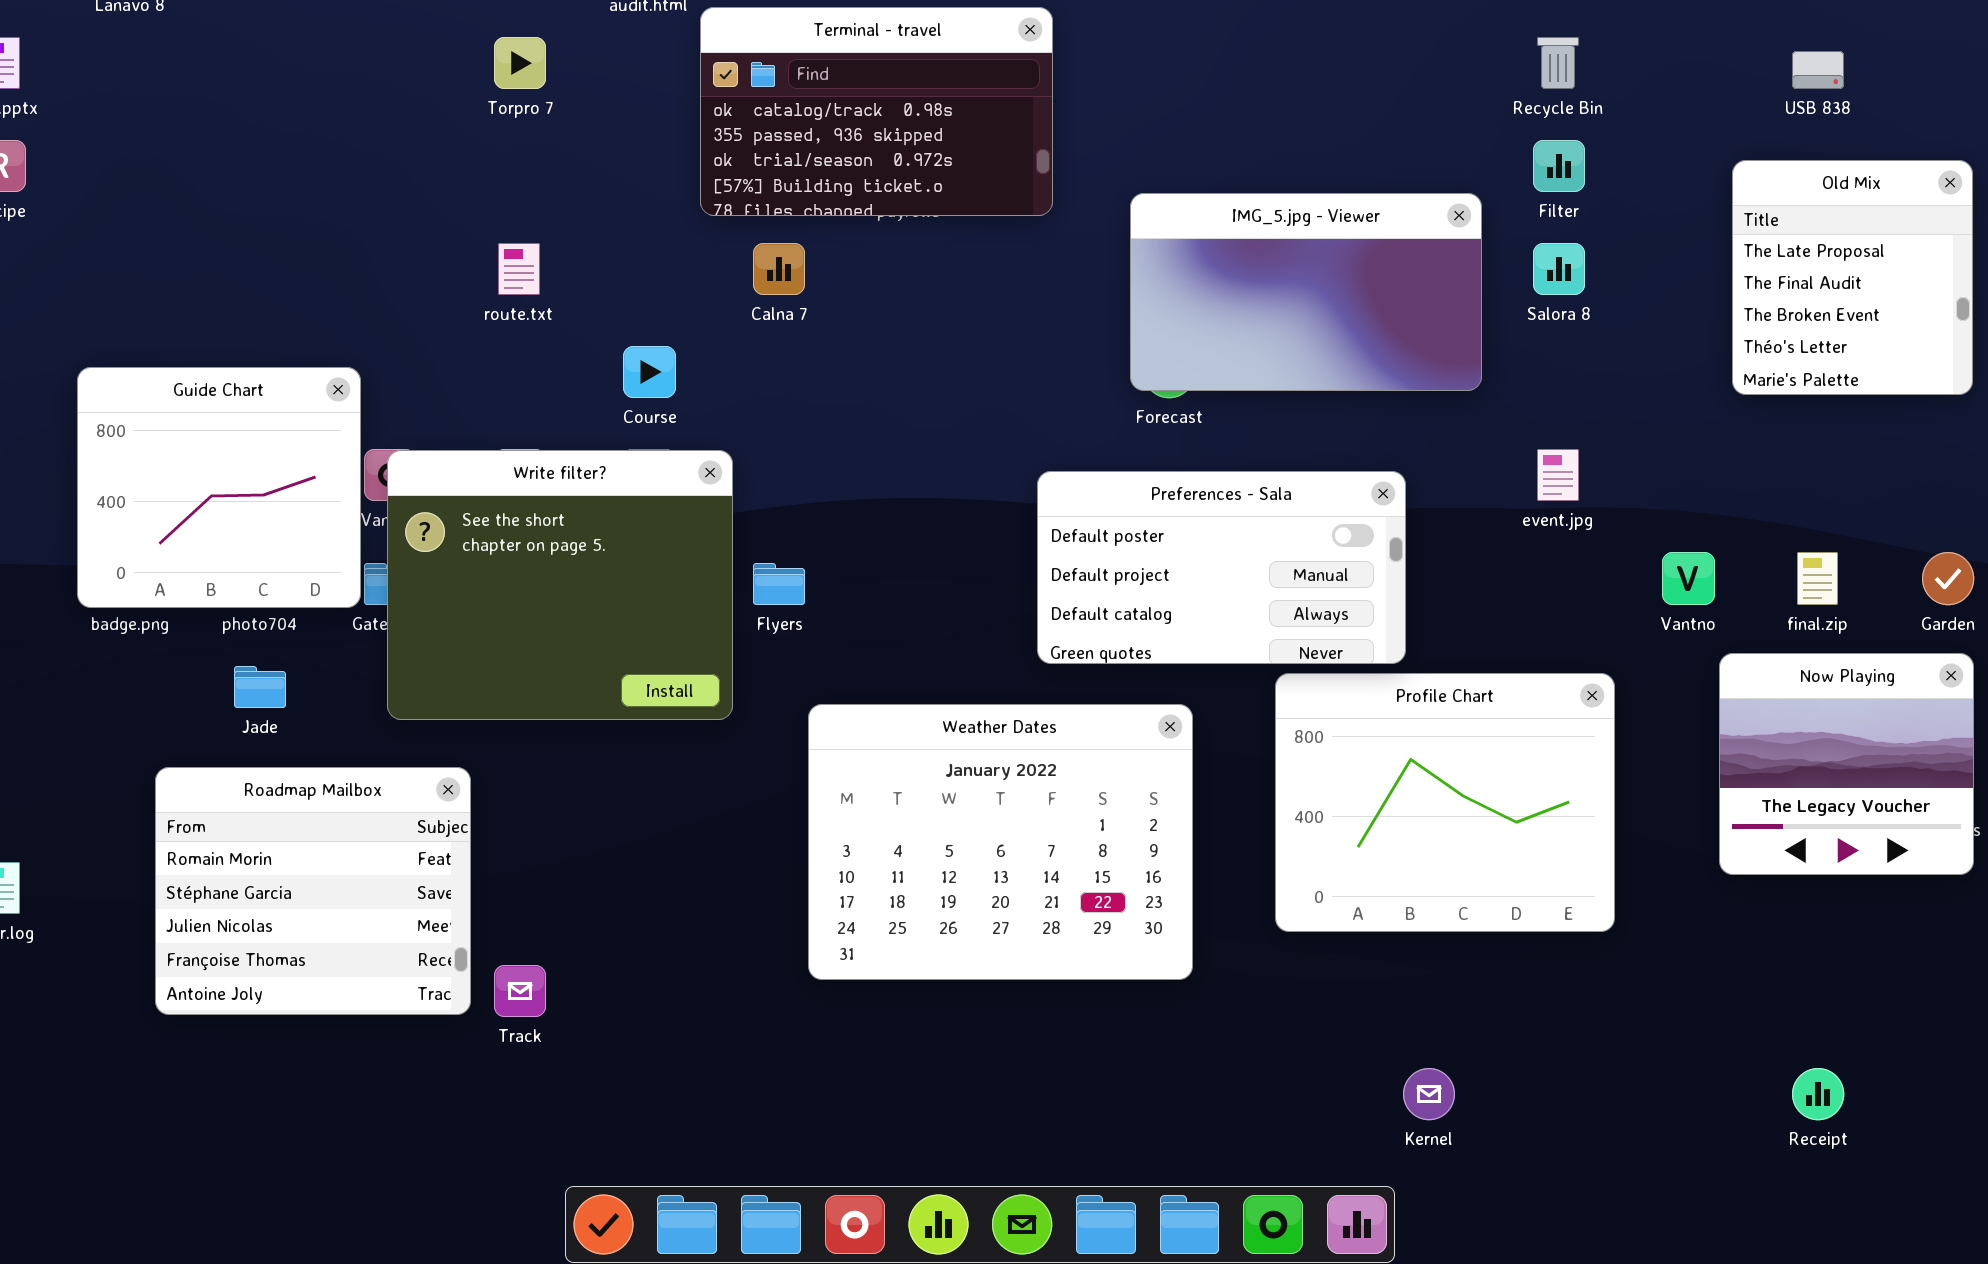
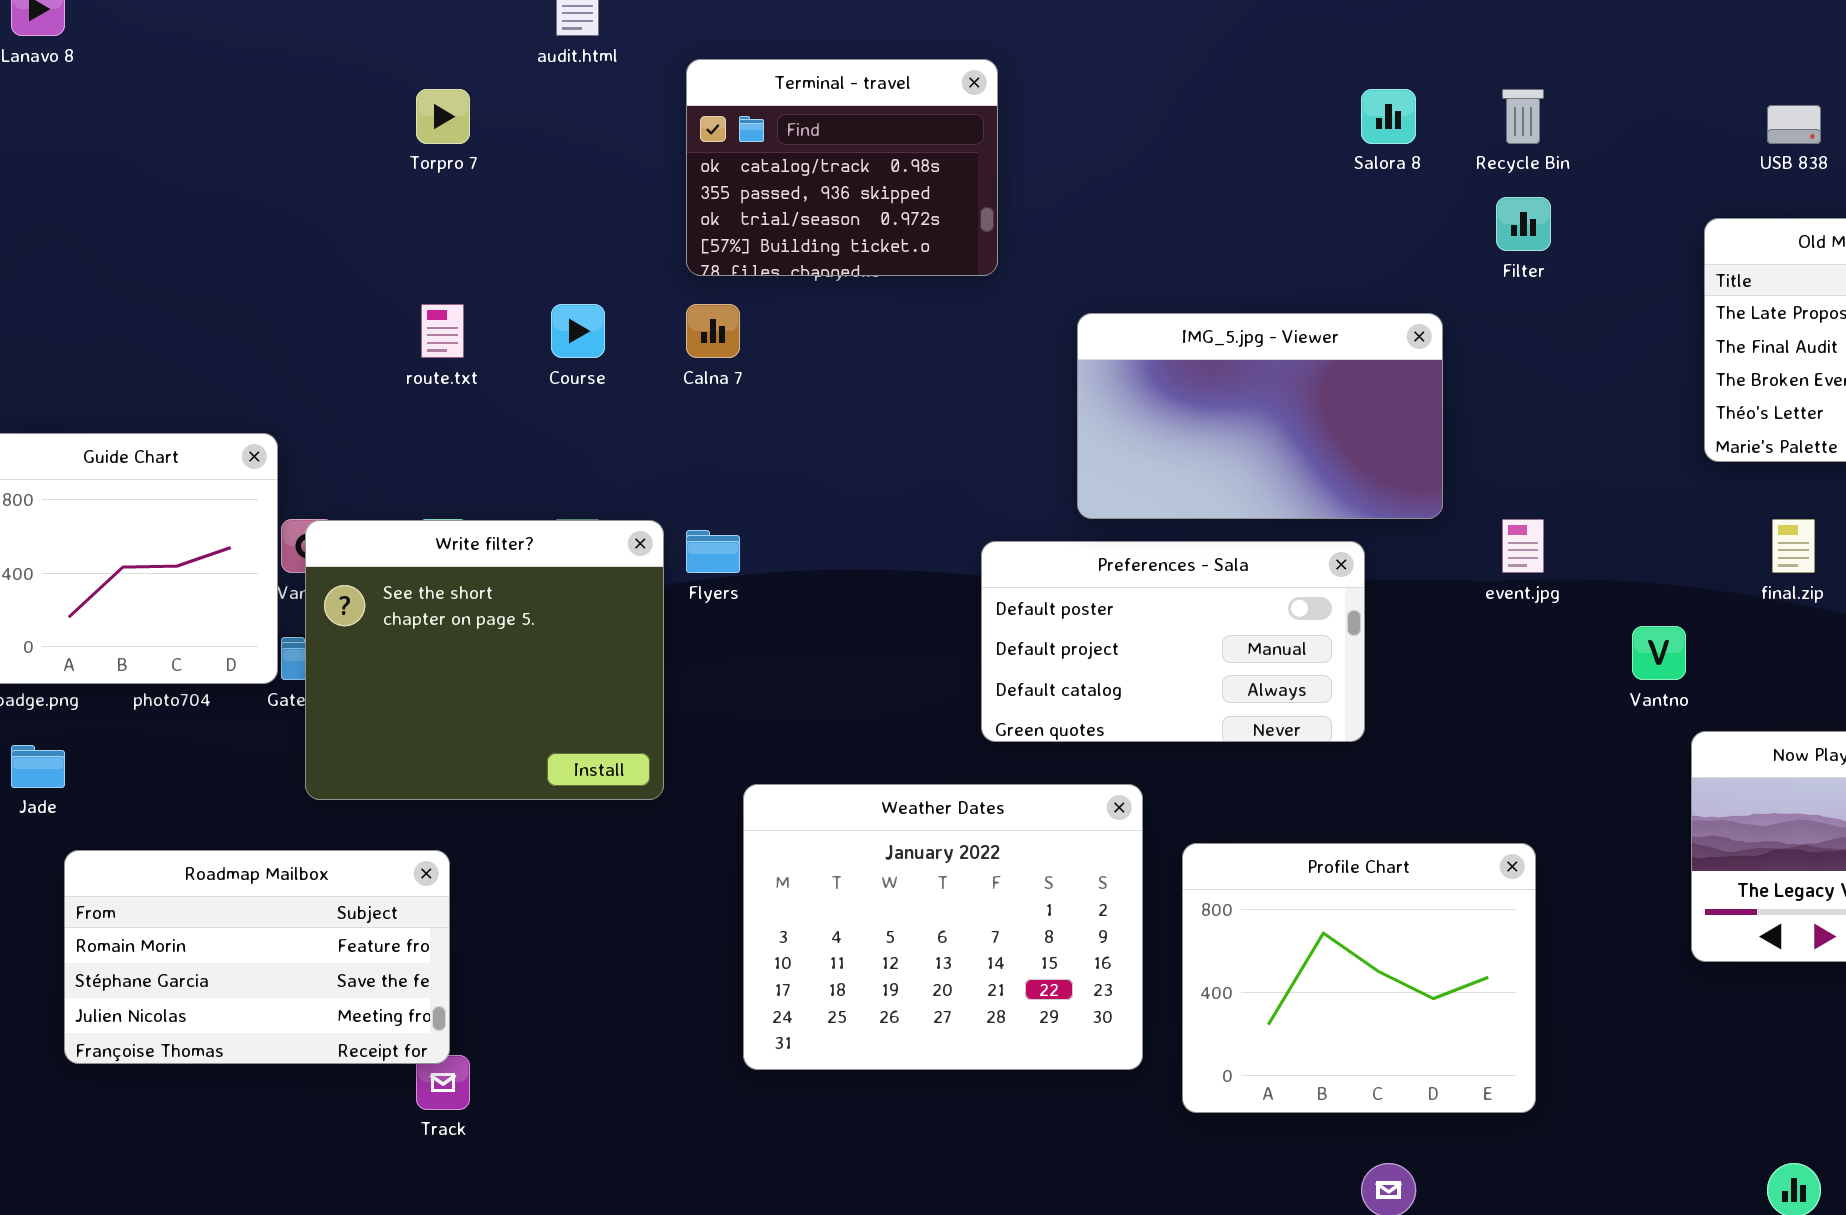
Terminal - travel: [700,7,1053,216] -> [686,59,998,276], resized
IMG_5.jpg - Viewer: [1130,193,1482,391] -> [1077,313,1443,519], moved
Salora 8: [1533,243,1585,295] -> [1361,89,1416,144], moved
Course: [623,346,676,398] -> [551,304,605,358], moved
final.zip: [1797,552,1838,605] -> [1772,519,1815,573], moved
Flyers: [753,563,805,605] -> [686,530,740,573], moved
Jade: [234,666,286,708] -> [11,745,65,788], moved
Profile Chart: [1275,673,1615,932] -> [1182,843,1536,1113], moved
Roadmap Mailbox: [155,767,471,1015] -> [64,850,450,1064], resized

